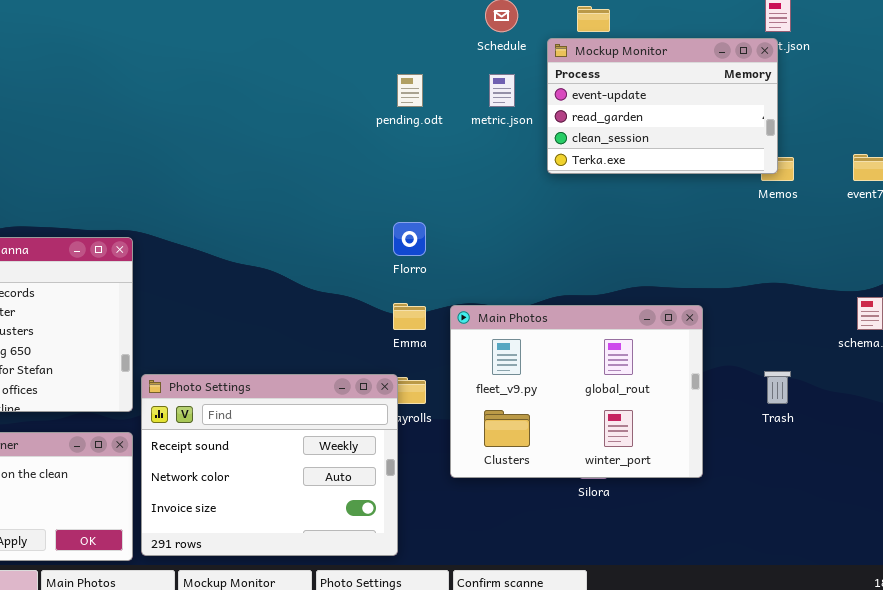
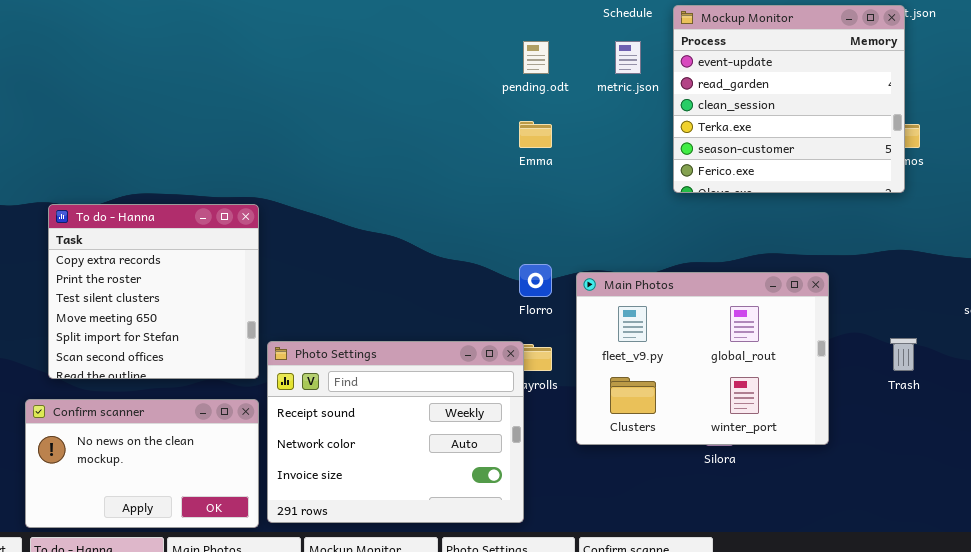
Mockup Monitor: [547,38,778,174] -> [673,5,905,193], resized
Florro: [393,222,426,256] -> [519,264,552,297], moved
Emma: [393,303,426,330] -> [519,121,552,148], moved

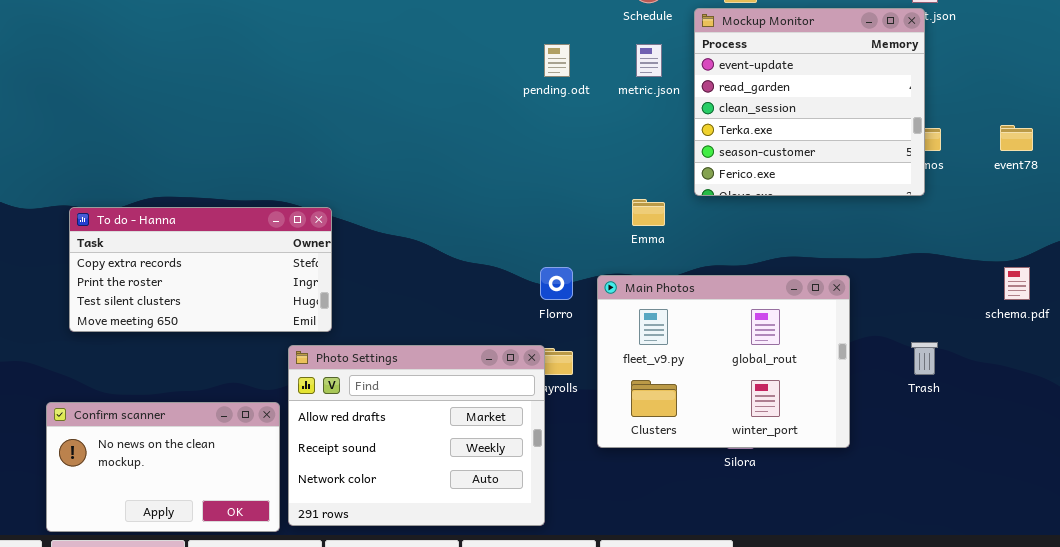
Emma: [519,121,552,148] -> [632,199,665,226], moved
To do - Hanna: [48,204,259,379] -> [69,207,332,332], resized
Photo Settings: [267,341,524,523] -> [288,345,545,526], scrolled up 1 row

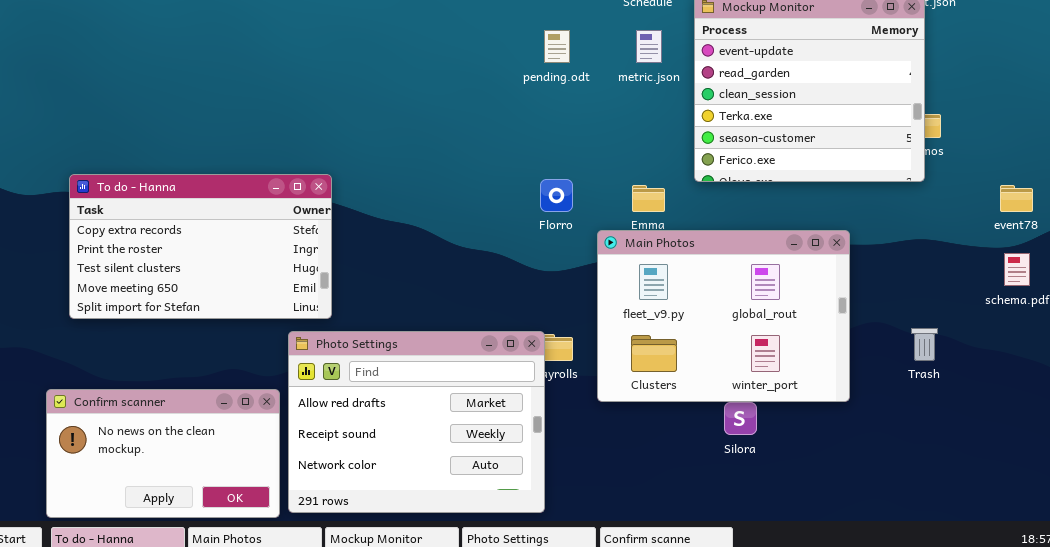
event78: [1000,125,1033,151] -> [1000,185,1033,212], moved
To do - Hanna: [69,207,332,332] -> [69,174,332,319], resized
Florro: [540,267,573,300] -> [540,179,573,212], moved
Main Photos: [597,275,850,448] -> [597,230,850,402], moved

